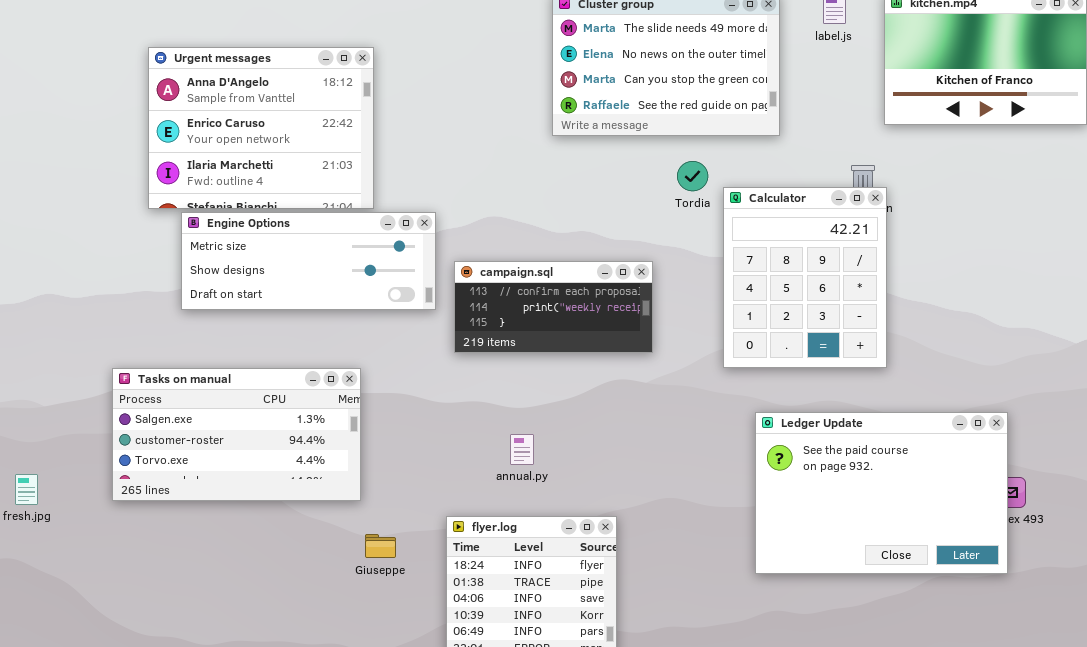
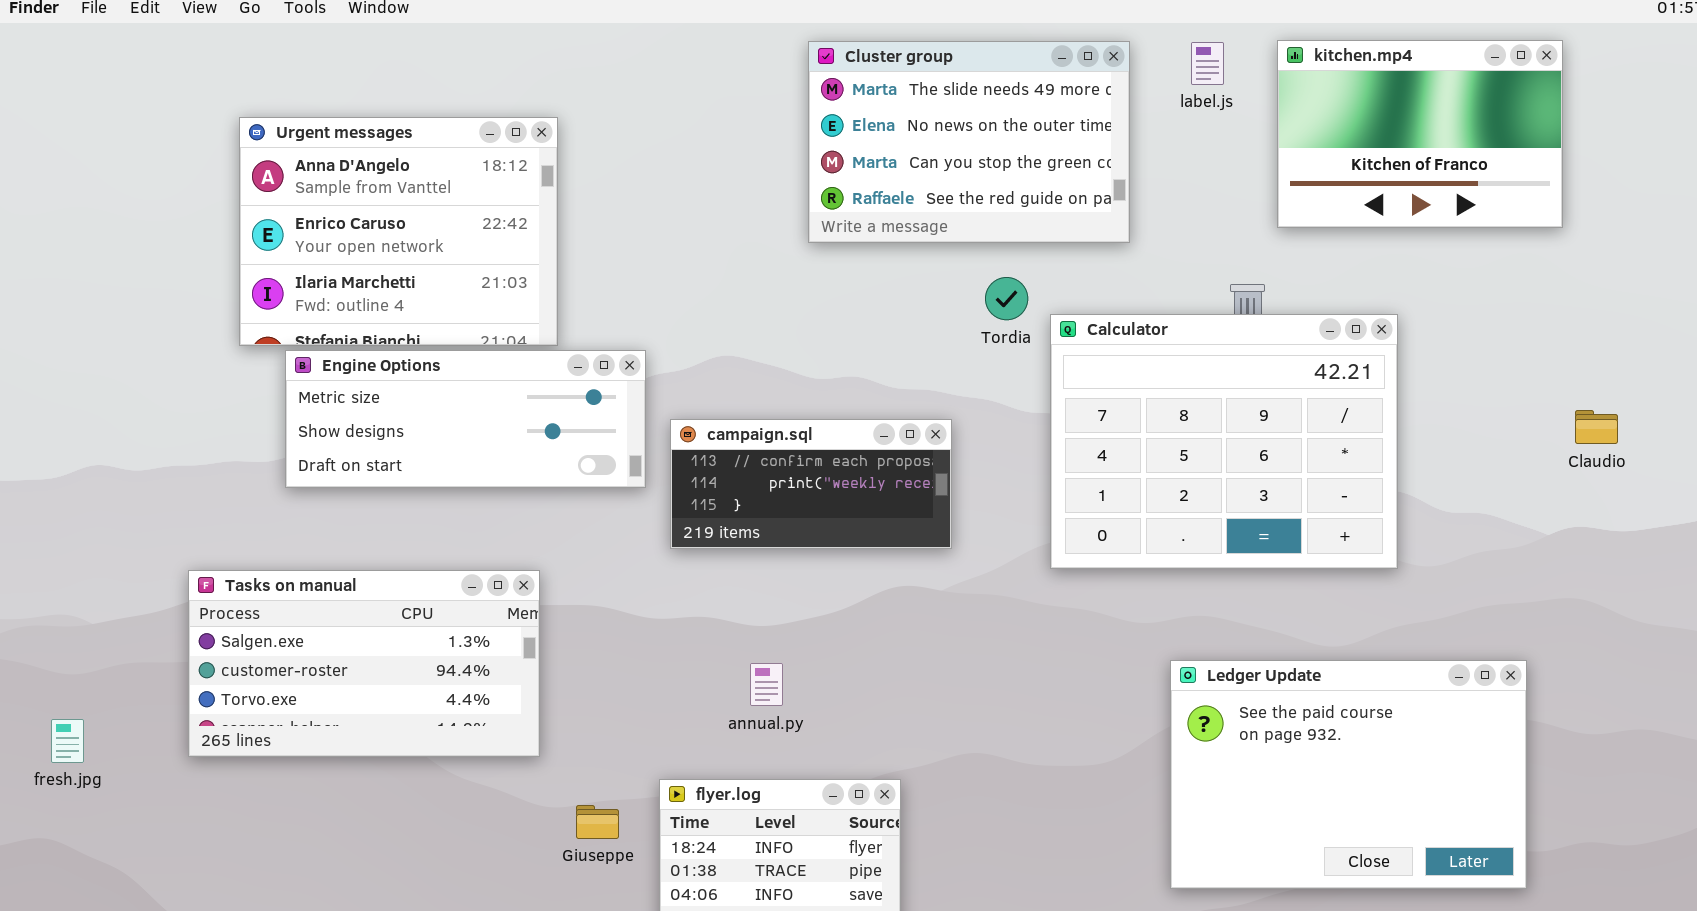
Calculator: [723,187,887,368] -> [1050,314,1398,569], resized
Ledger Update: [755,412,1008,574] -> [1170,660,1527,889], moved
Giuseppe: [365,534,396,558] -> [576,805,619,839], moved

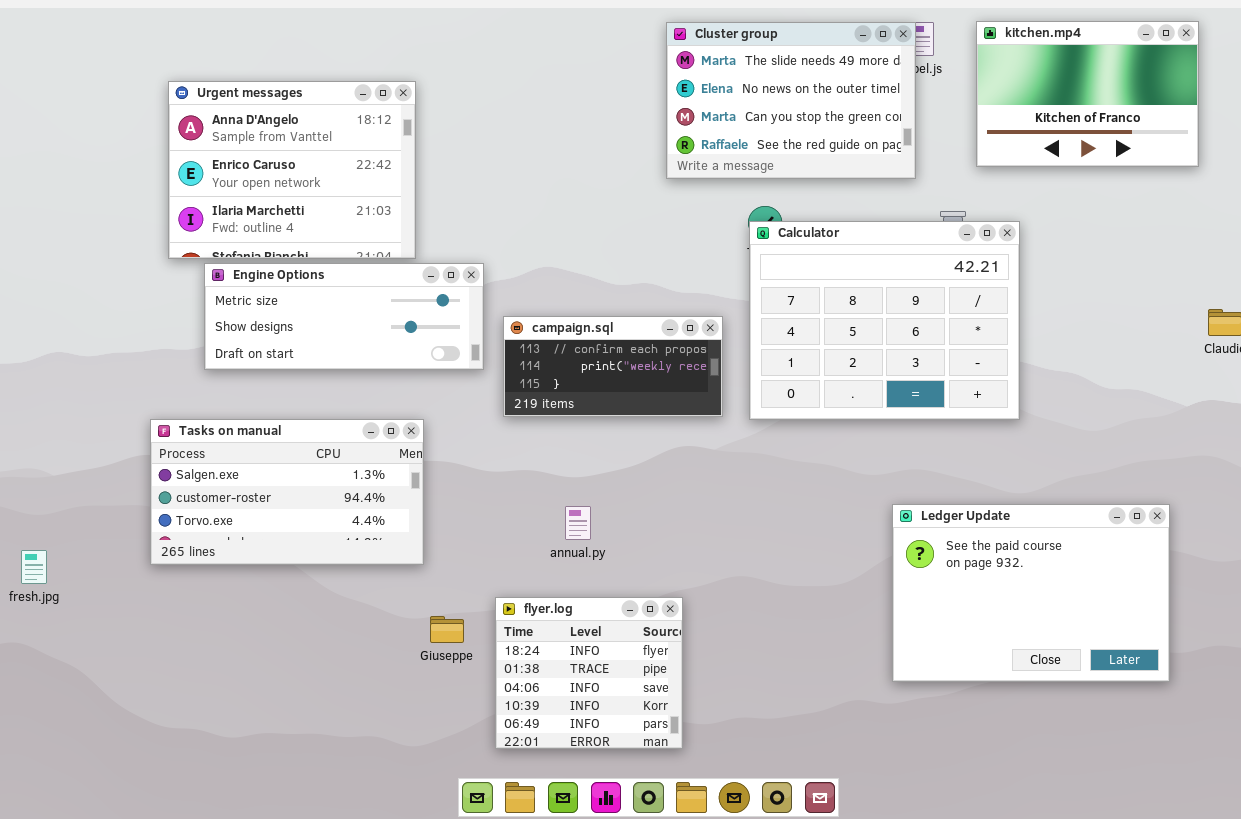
Cluster group: [808,41,1130,243] -> [666,22,916,179], moved
Calculator: [1050,314,1398,569] -> [749,221,1020,420], moved
Tasks on manual: [188,570,540,757] -> [150,419,424,565], moved

